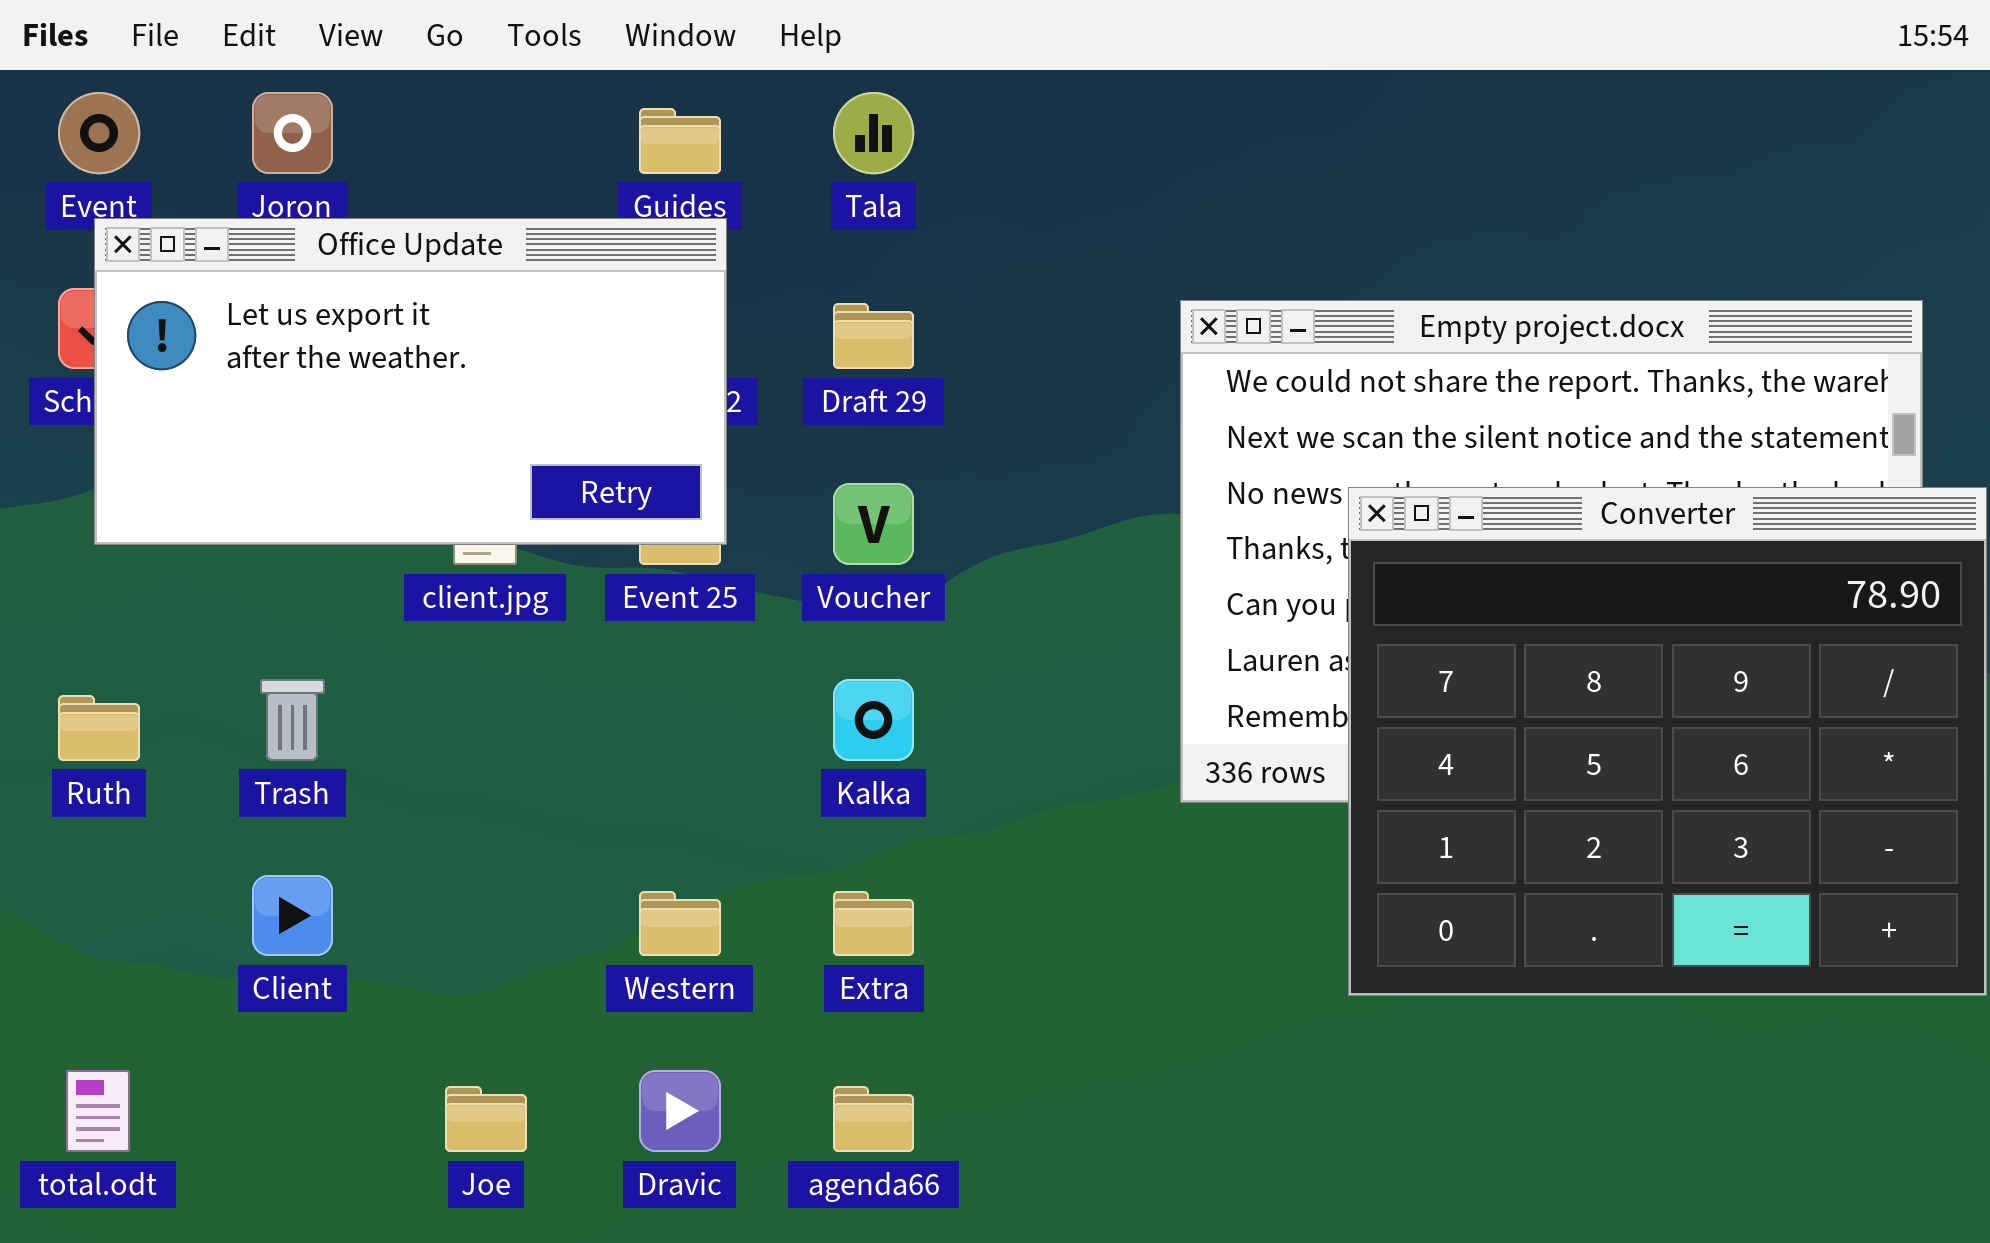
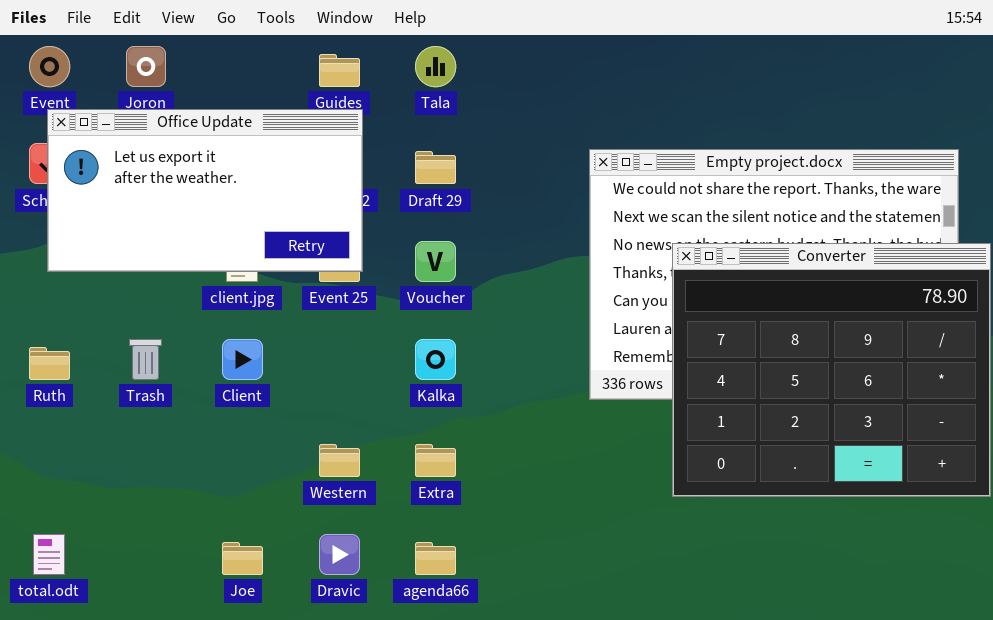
Client: [252,875,333,956] -> [222,339,263,380], moved

